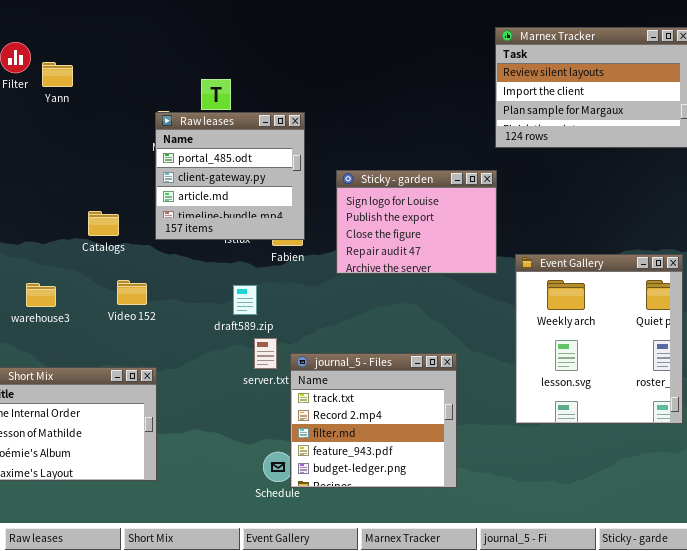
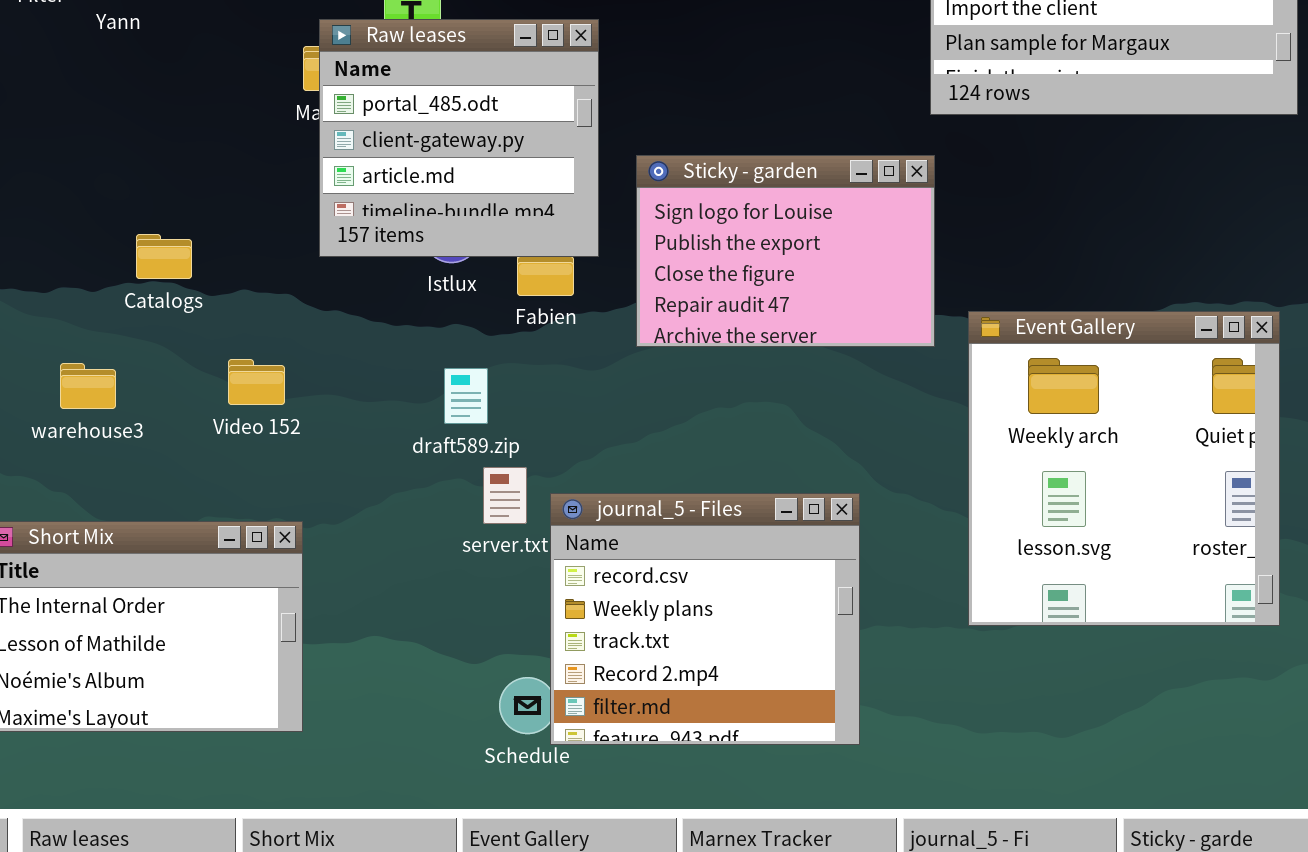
Raw leases: [155,112,305,240] -> [319,19,599,257], moved
Catalogs: [88,211,119,236] -> [136,234,192,279], moved
journal_5 - Files: [290,353,457,488] -> [550,493,860,745], scrolled up 2 rows

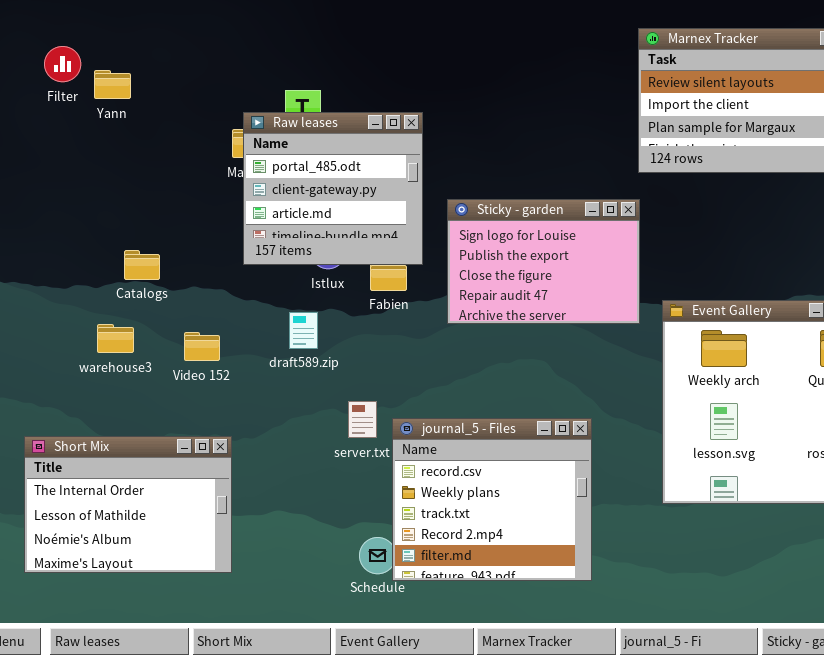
warehouse3: [60,363,116,409] -> [97,324,134,353], moved
draft589.zip: [444,368,488,424] -> [289,312,318,349], moved

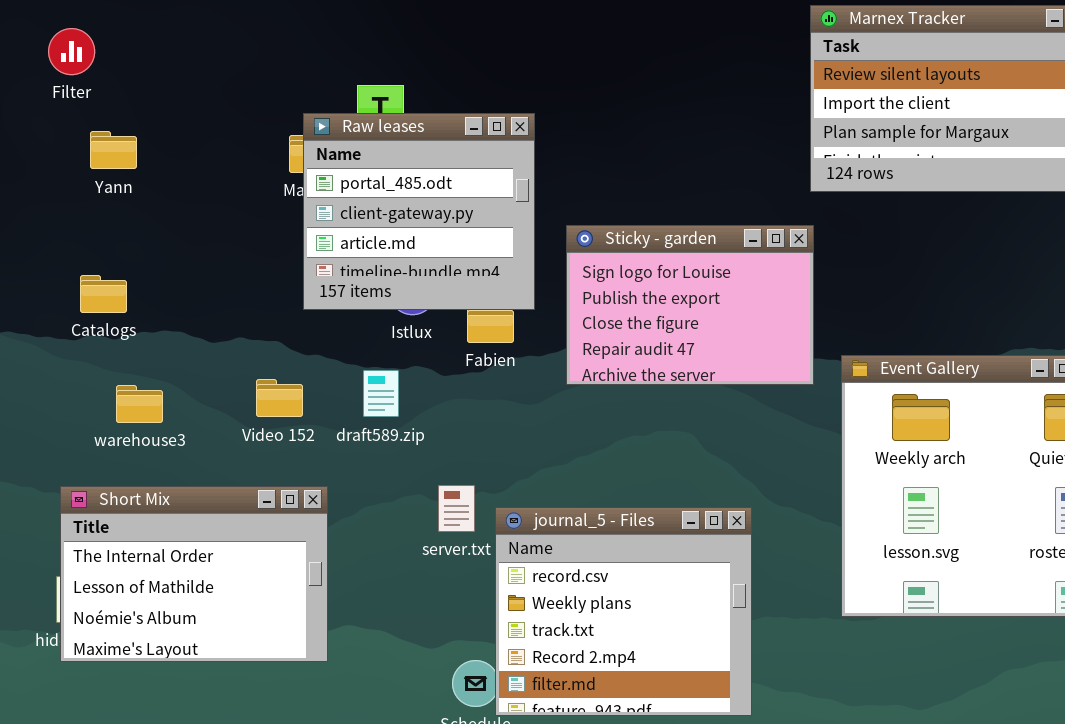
Yann: [94,70,131,99] -> [90,131,137,169], moved
Catalogs: [124,250,160,280] -> [80,275,127,313], moved
Video 152: [184,332,220,361] -> [256,379,303,417], moved
Short Mix: [24,436,232,573] -> [60,486,328,662], moved

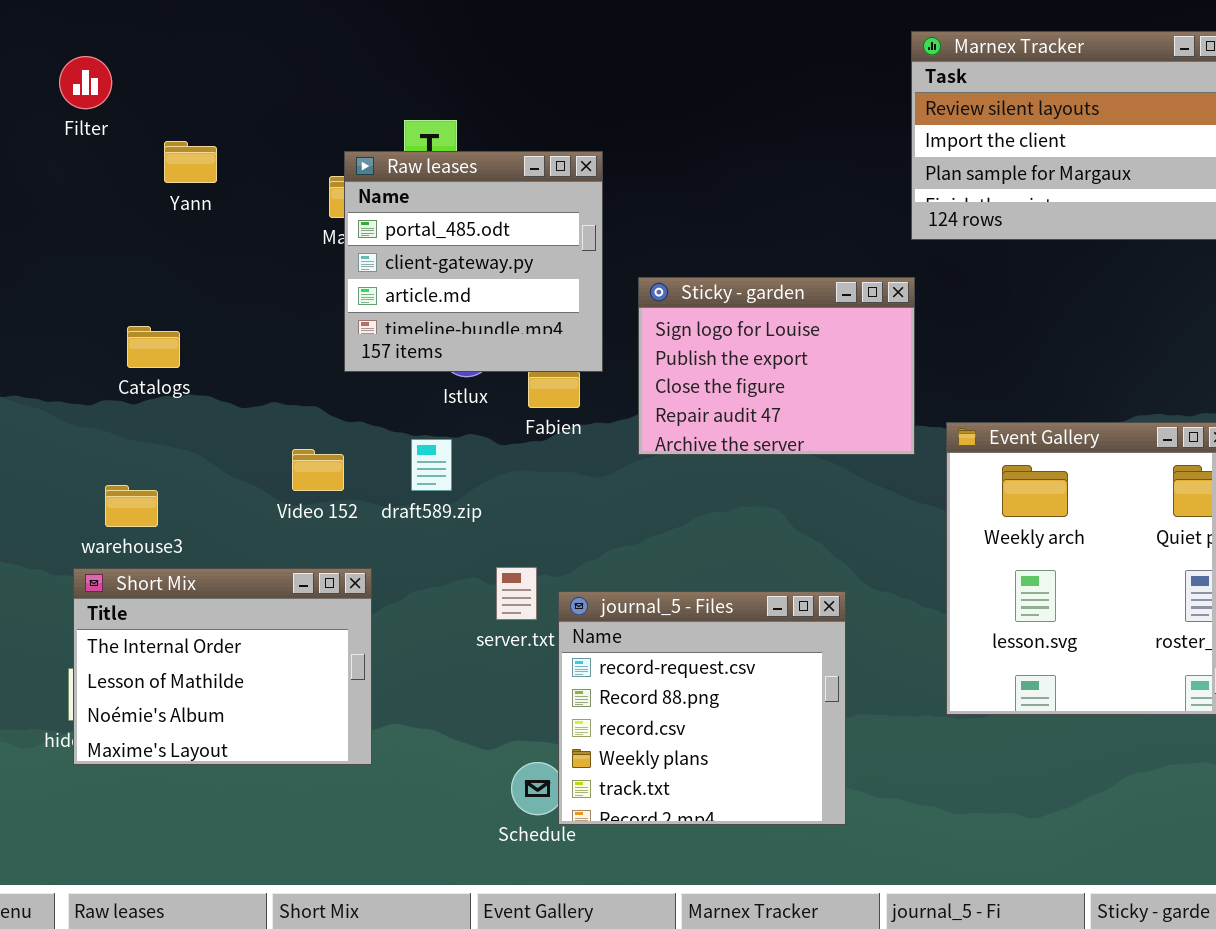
Yann: [90,131,137,169] -> [164,141,217,183], moved
Catalogs: [80,275,127,313] -> [127,326,180,368], moved
warehouse3: [116,385,163,423] -> [105,485,158,527], moved
journal_5 - Files: [495,507,752,716] -> [558,591,846,825], scrolled up 2 rows

